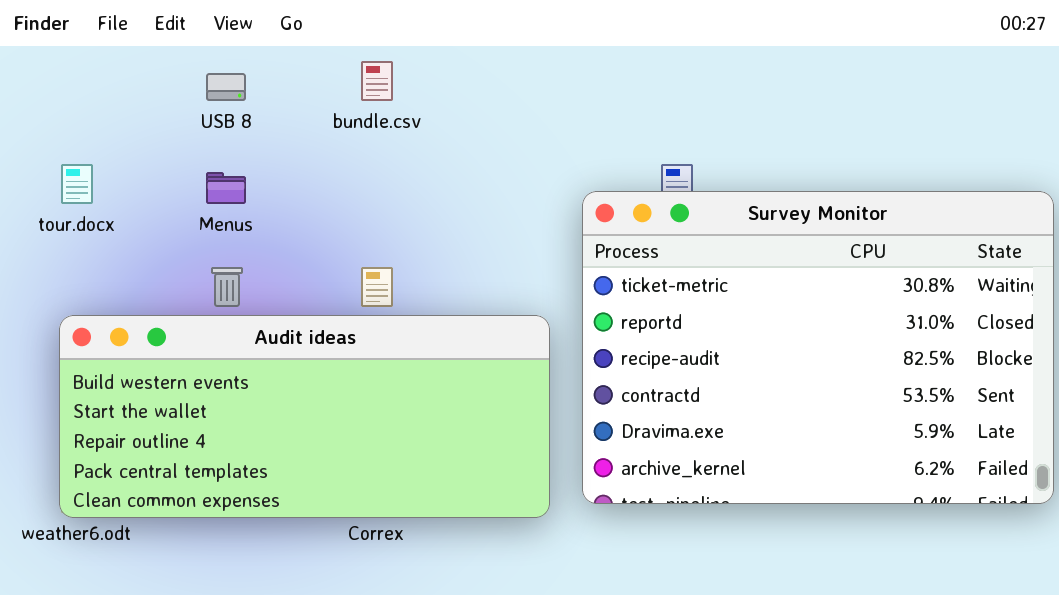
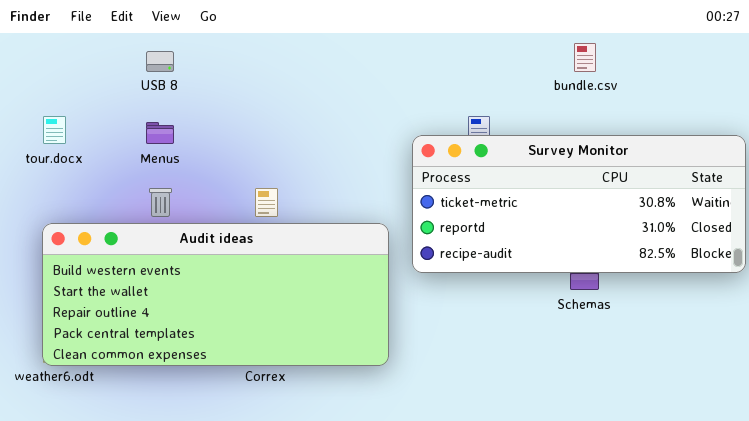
bundle.csv: [361,61,393,101] -> [574,43,596,72], moved
Survey Monitor: [582,191,1054,504] -> [412,135,746,273], resized

